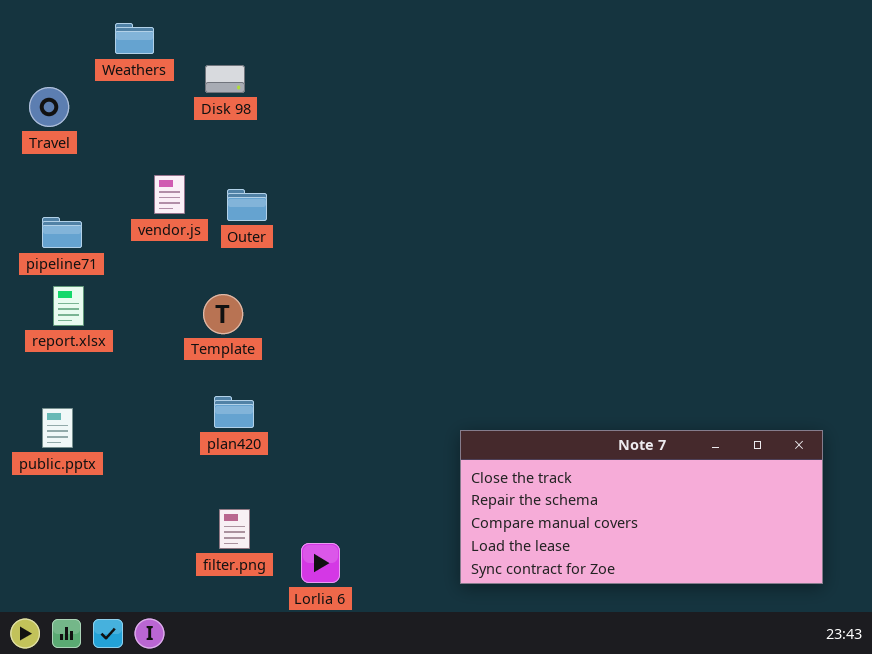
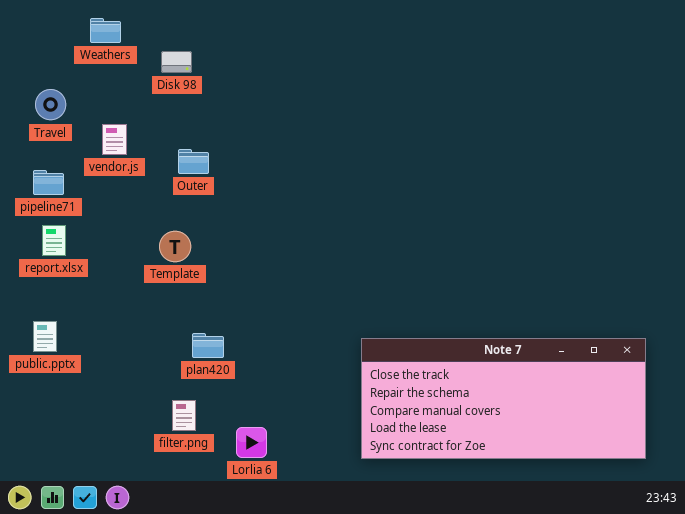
Travel: [29,87,69,127] -> [35,89,66,120], moved
vendor.js: [154,175,185,214] -> [102,124,127,155], moved
plan420: [214,396,254,428] -> [192,333,224,358], moved

